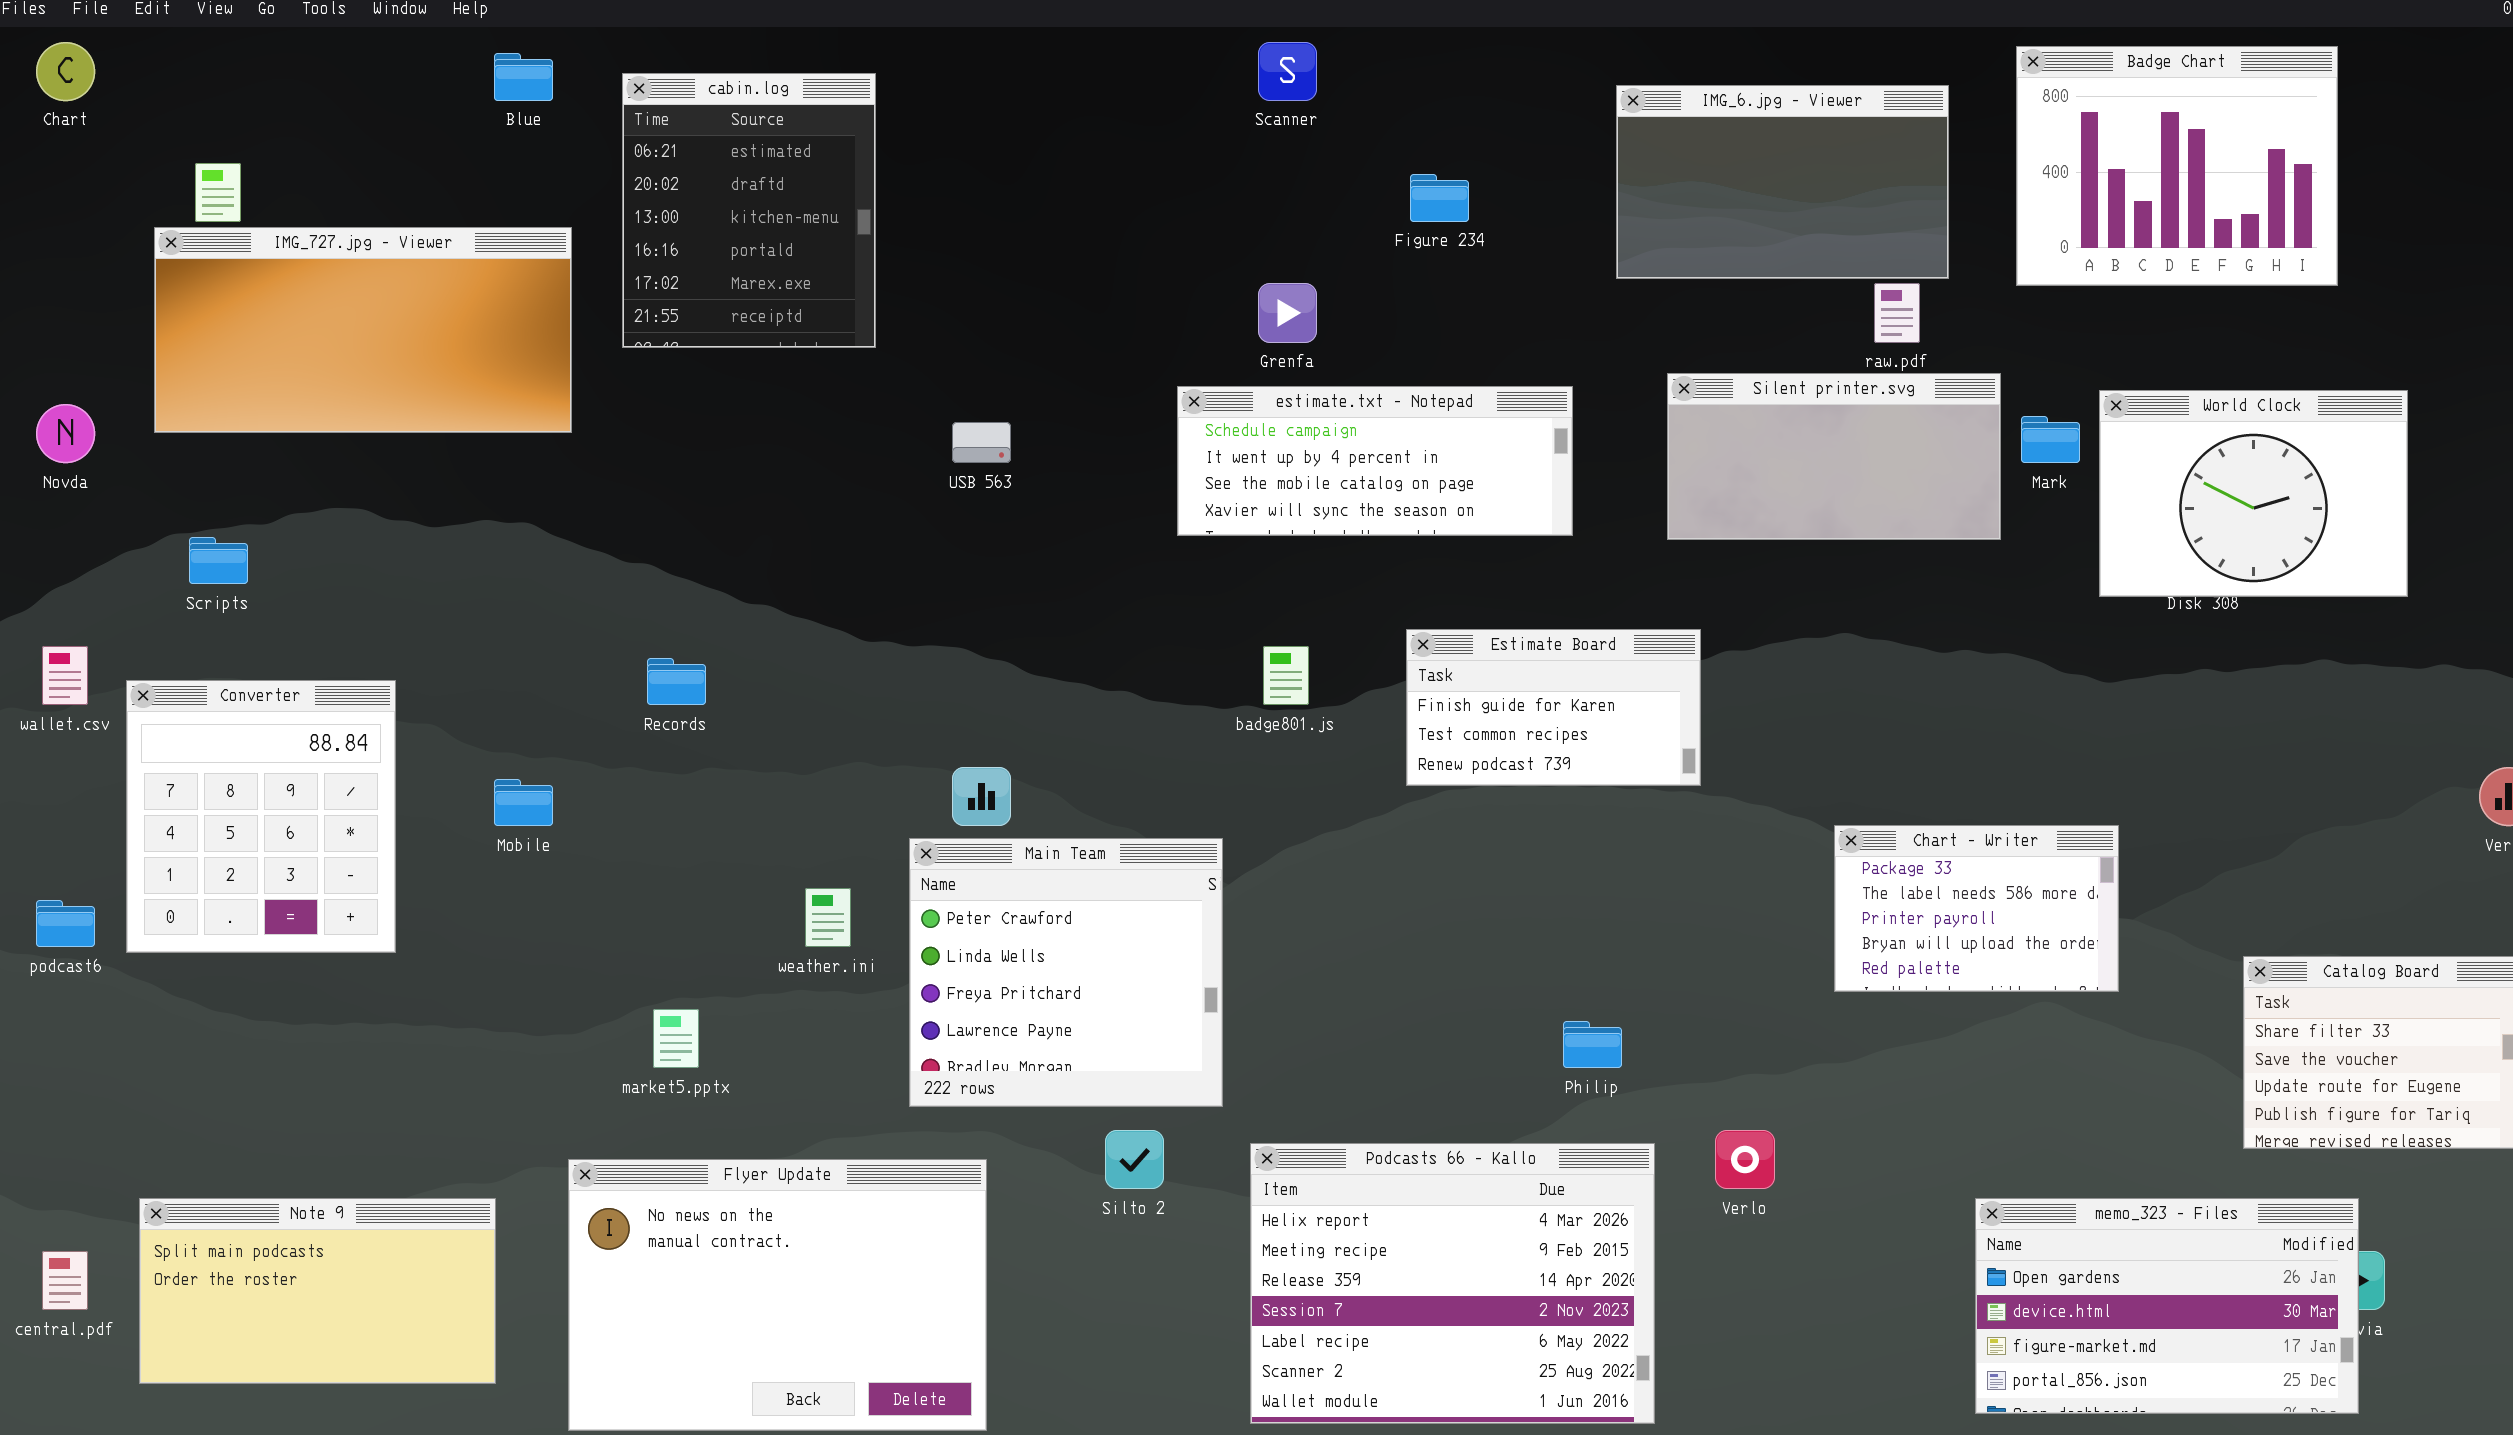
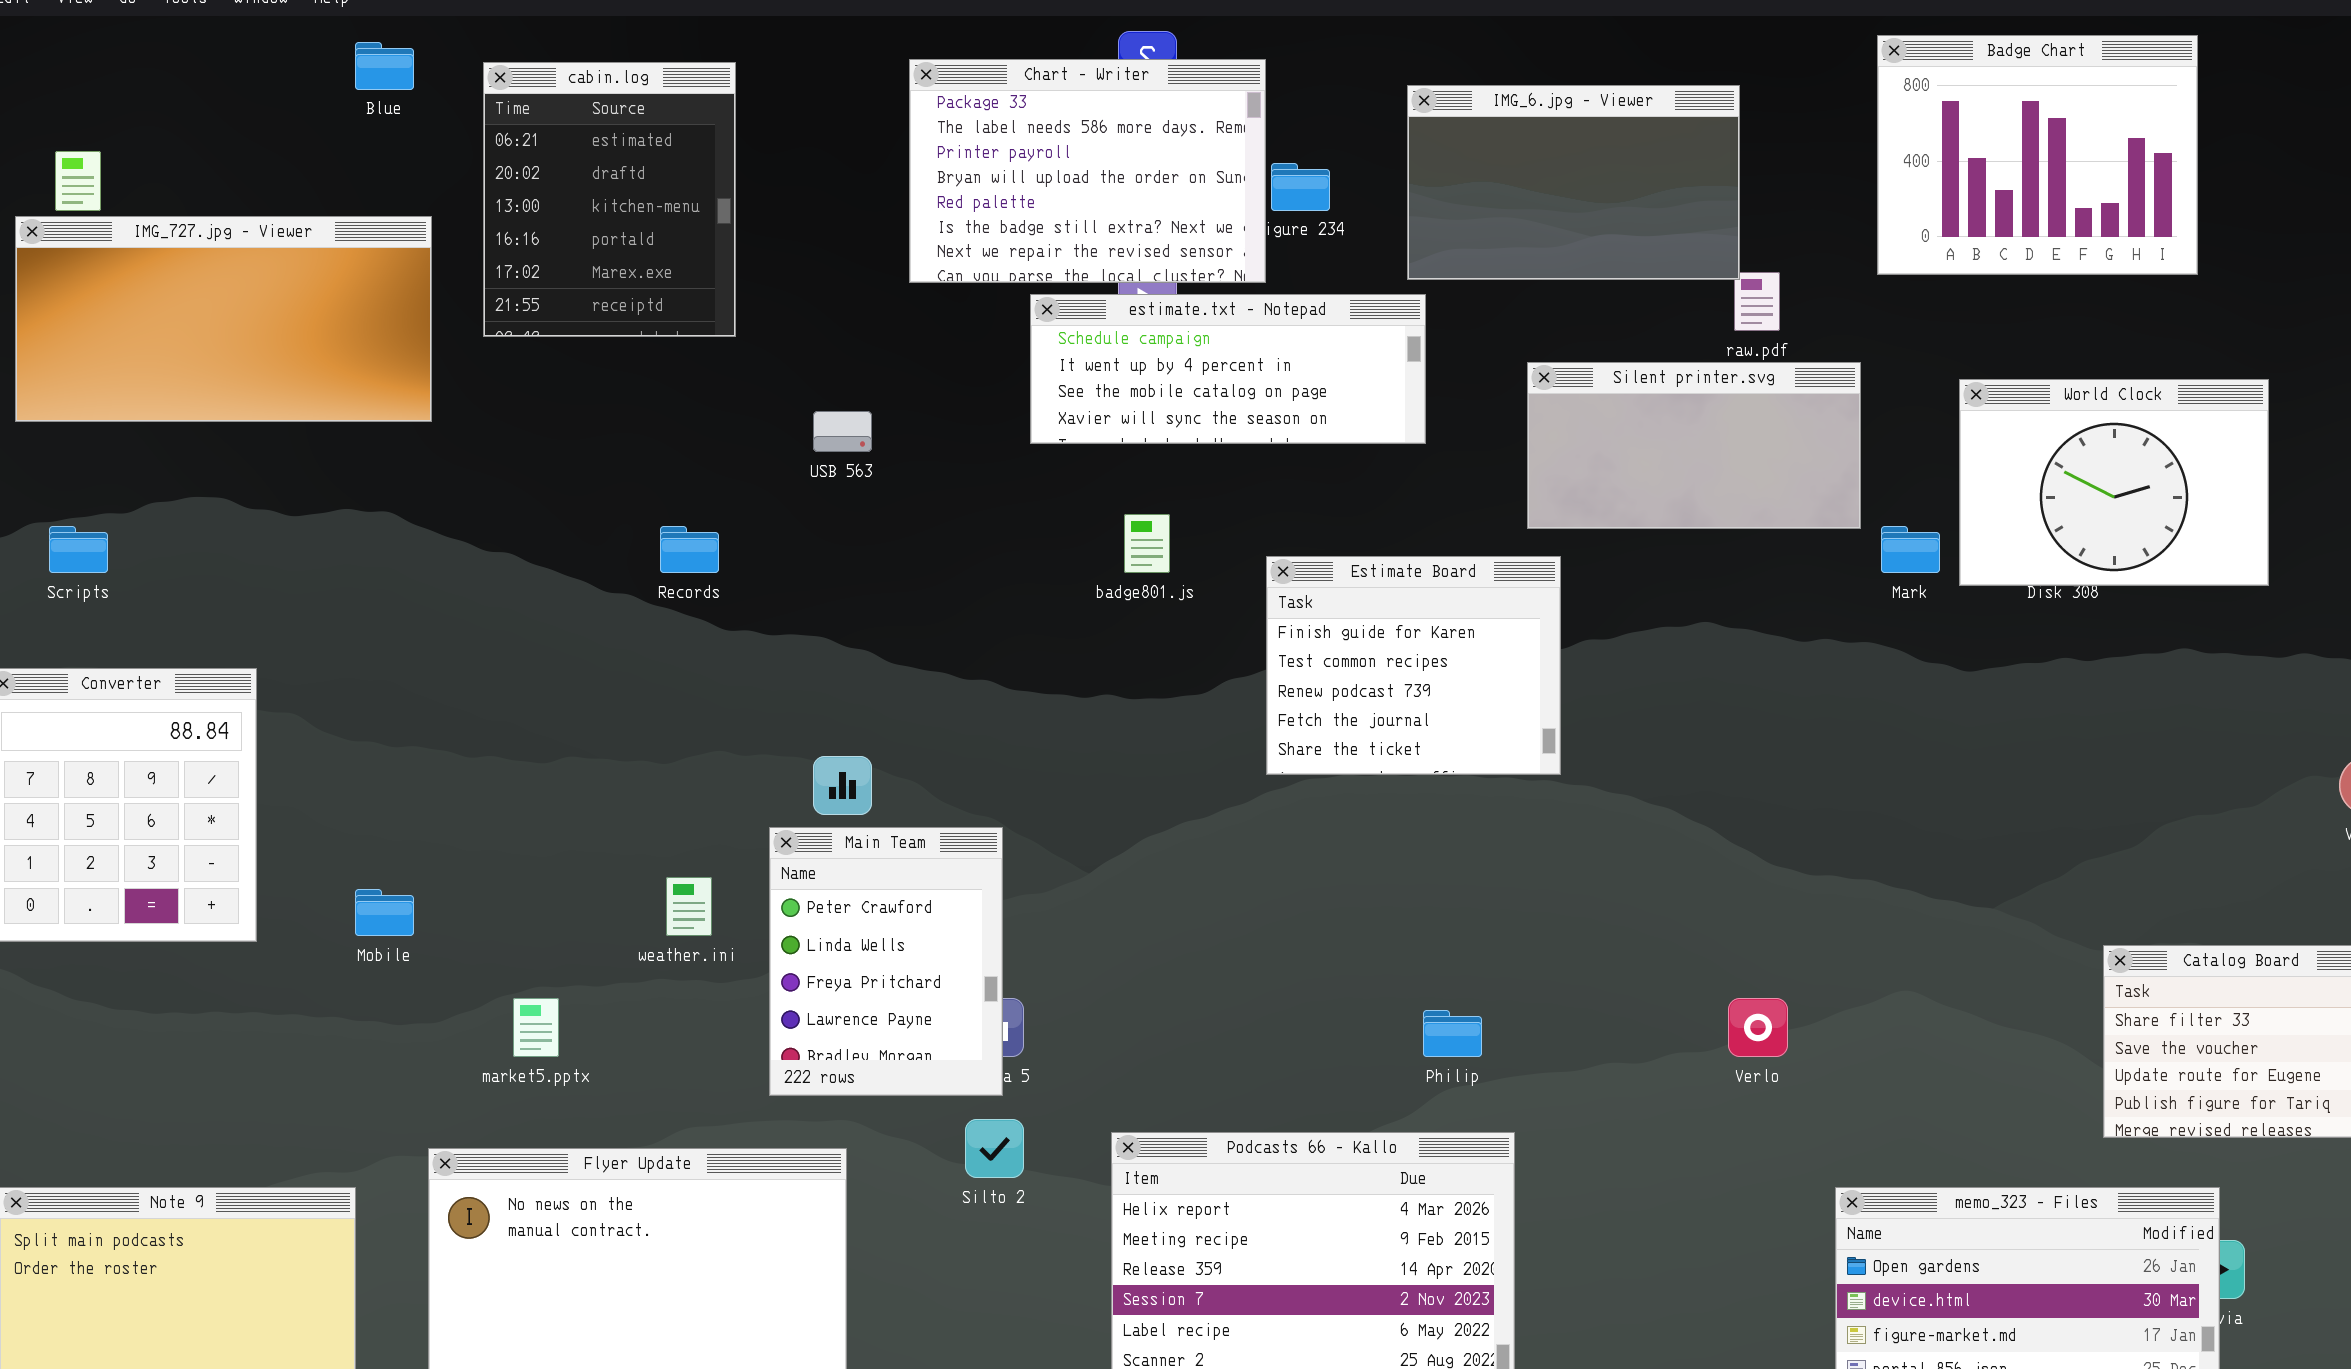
IMG_6.jpg - Viewer: [1616,85,1949,279] -> [1407,85,1740,280], moved
estimate.txt - Notepad: [1177,386,1573,536] -> [1030,294,1426,444], moved
Mark: [2021,416,2080,463] -> [1881,526,1940,573], moved
Estimate Board: [1406,629,1701,786] -> [1266,556,1561,775], resized
badge801.js: [1263,646,1309,705] -> [1124,514,1170,573], moved
Records: [647,658,706,705] -> [660,526,719,573], moved
Mobile: [494,779,553,826] -> [355,889,414,936], moved
Chart - Writer: [1834,825,2119,992] -> [909,59,1266,283], moved, resized
Main Team: [909,838,1223,1107] -> [769,827,1003,1096], resized
Verlo: [1715,1130,1775,1189] -> [1728,998,1788,1057], moved

